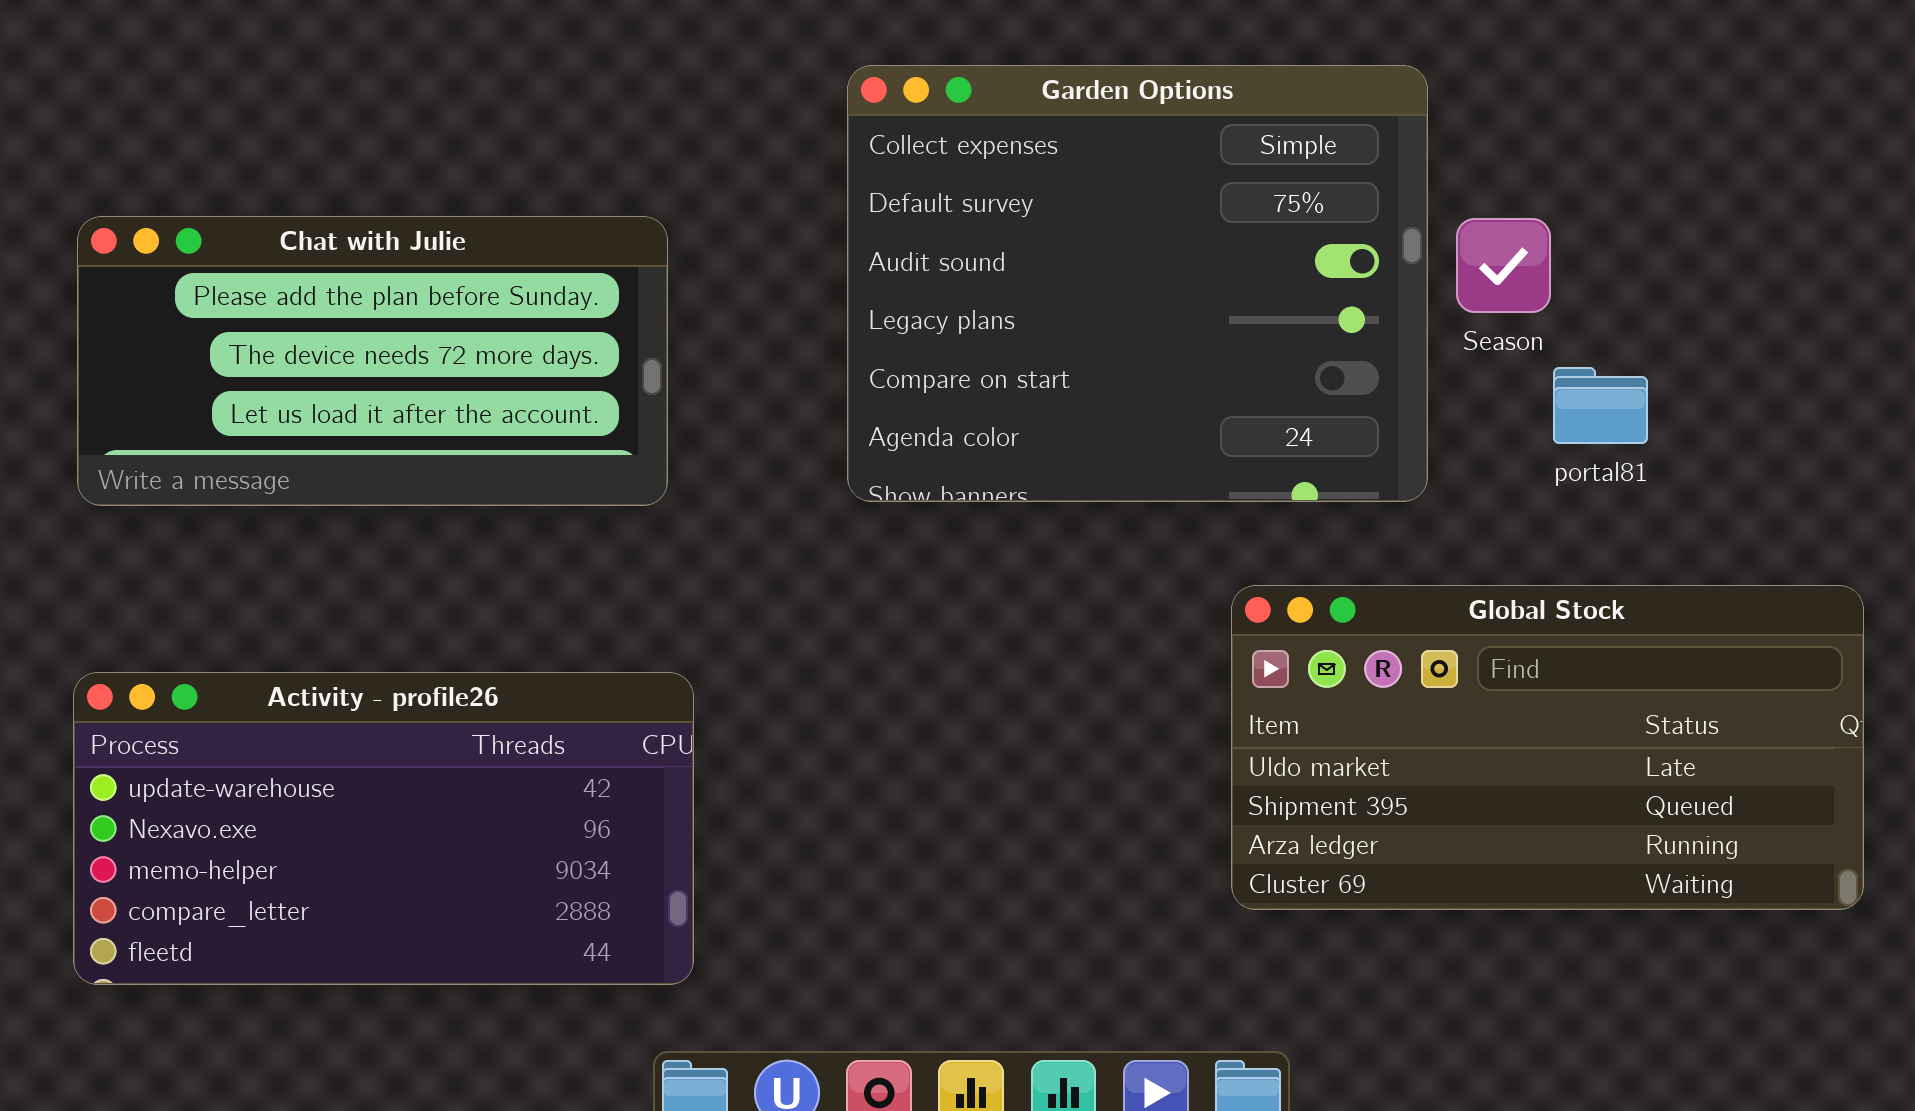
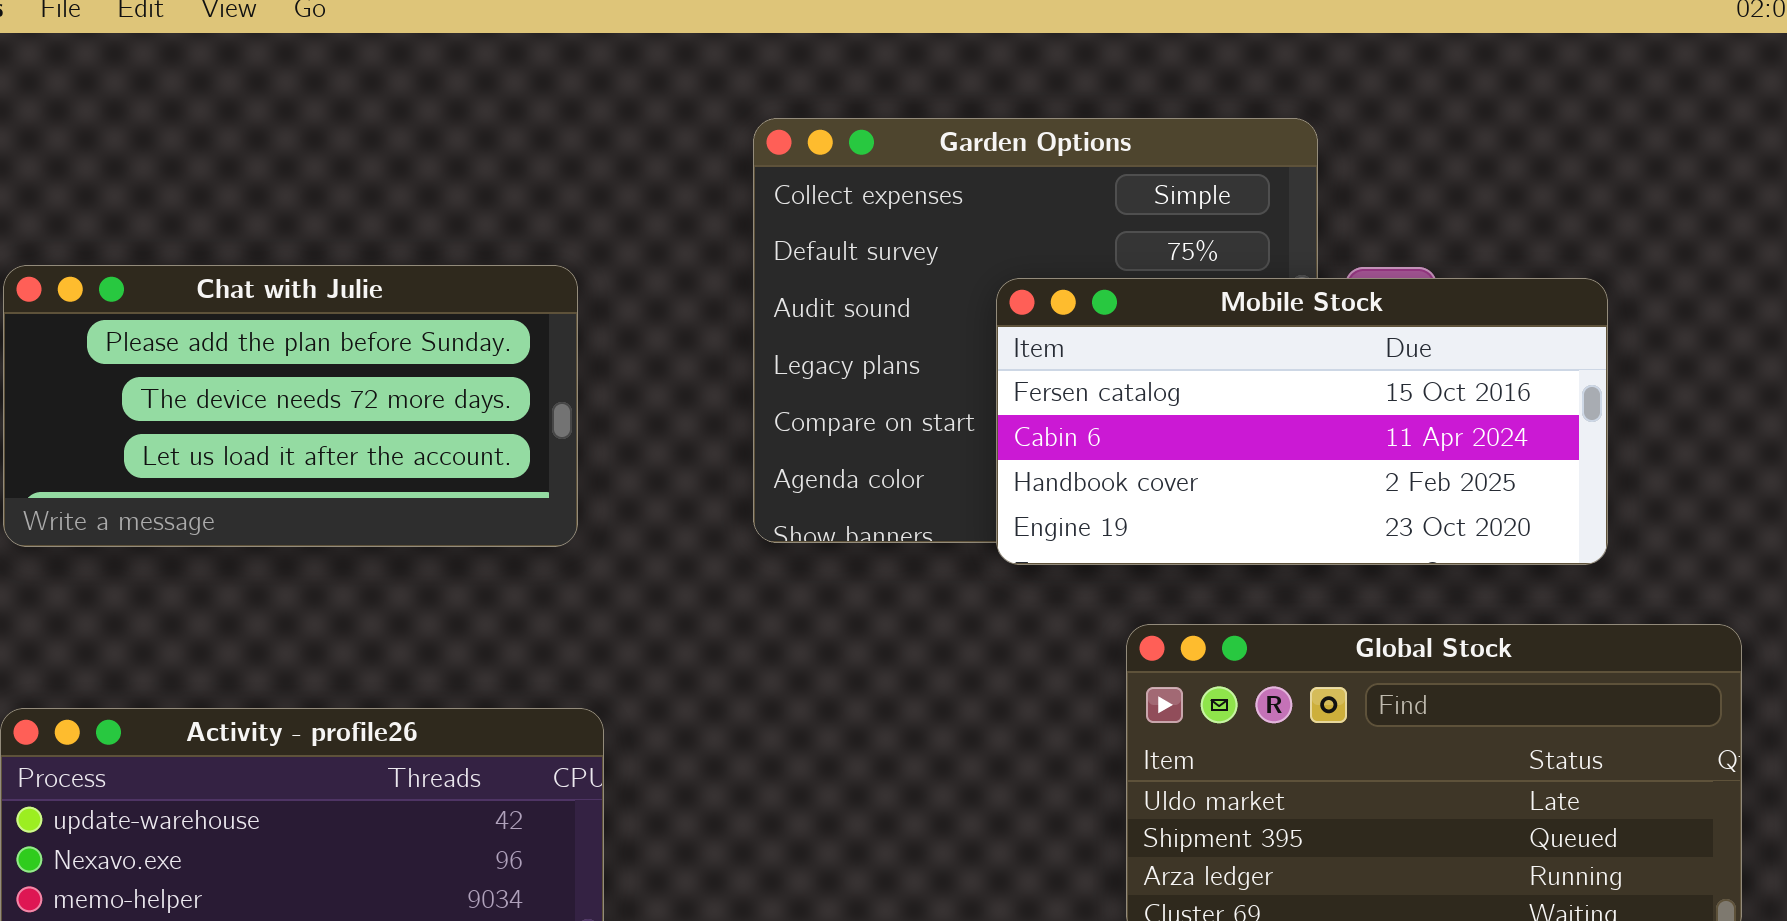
Mobile Stock: none -> [996,278,1608,565], opened

